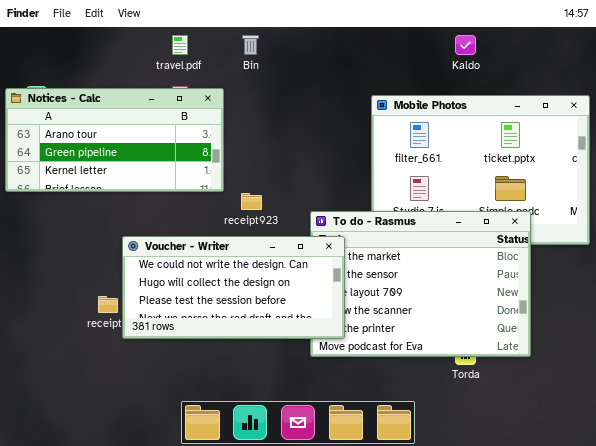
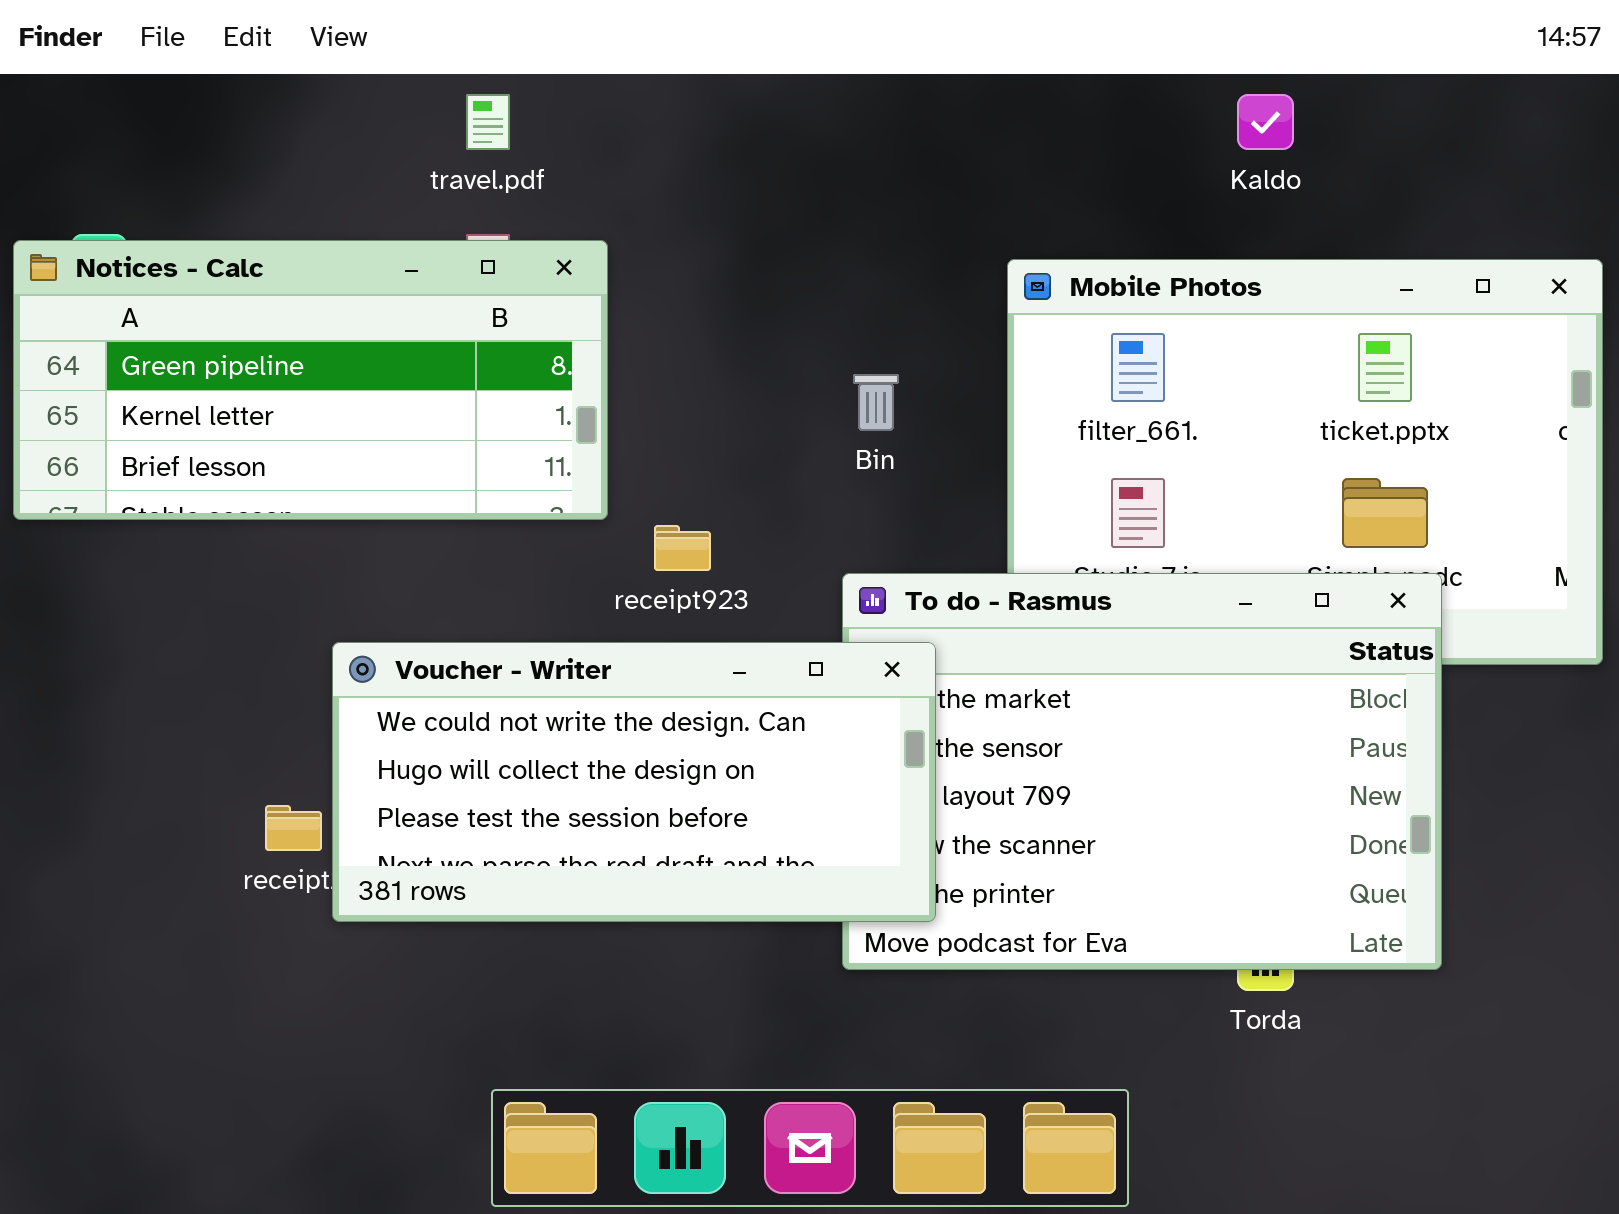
Bin: [242,35,259,55] -> [853,374,899,431], moved
Notices - Calc: [5,88,224,192] -> [13,240,608,520], scrolled down 1 row

